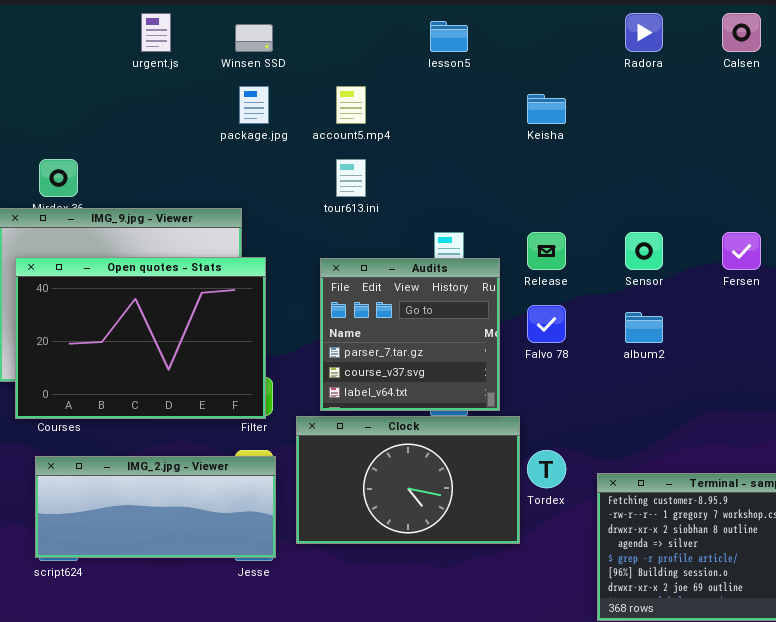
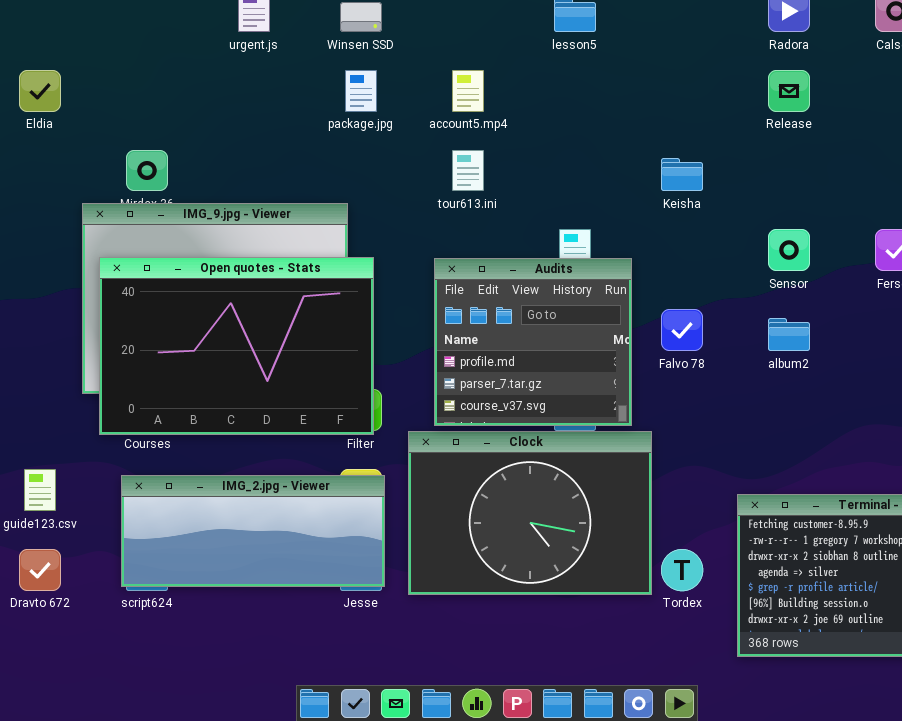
Keisha: [527,94,566,124] -> [661,158,703,191], moved
Release: [527,232,566,270] -> [768,70,810,112], moved
Audits: [320,258,500,411] -> [434,258,632,426], scrolled up 1 row
Clock: [296,416,520,544] -> [408,431,652,595], resized
Tordex: [527,450,566,488] -> [661,549,703,591], moved

